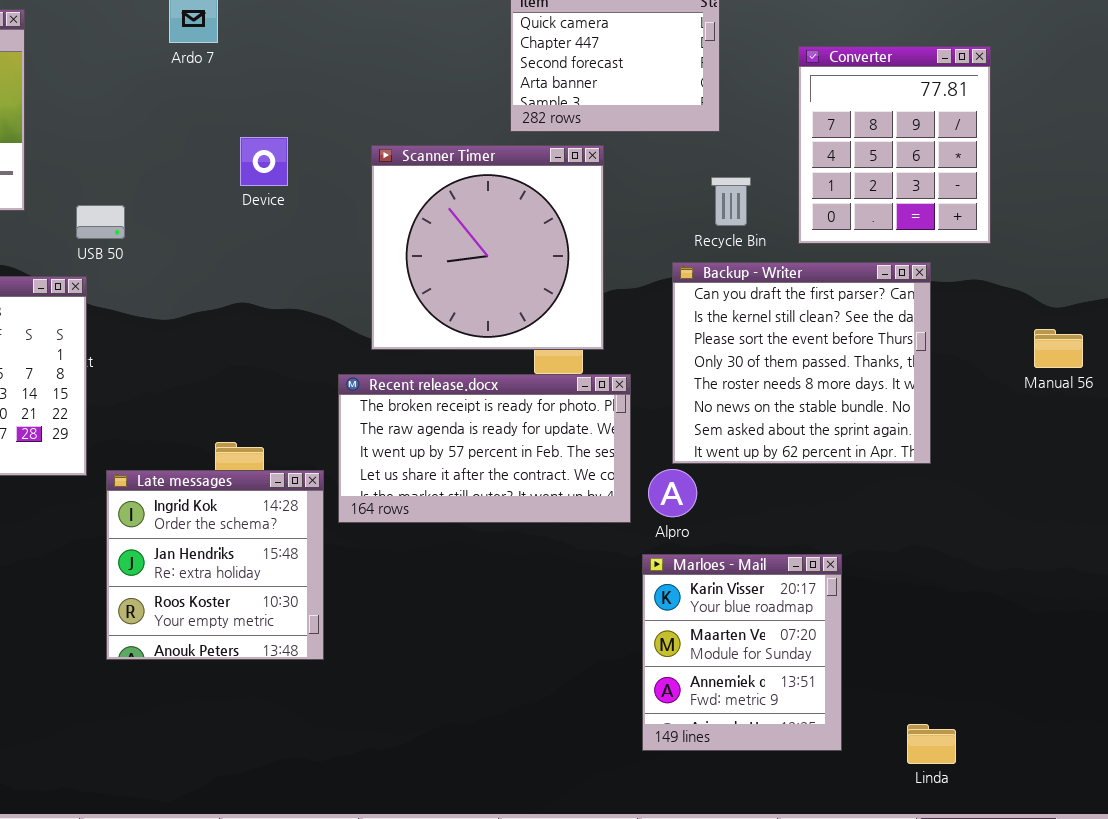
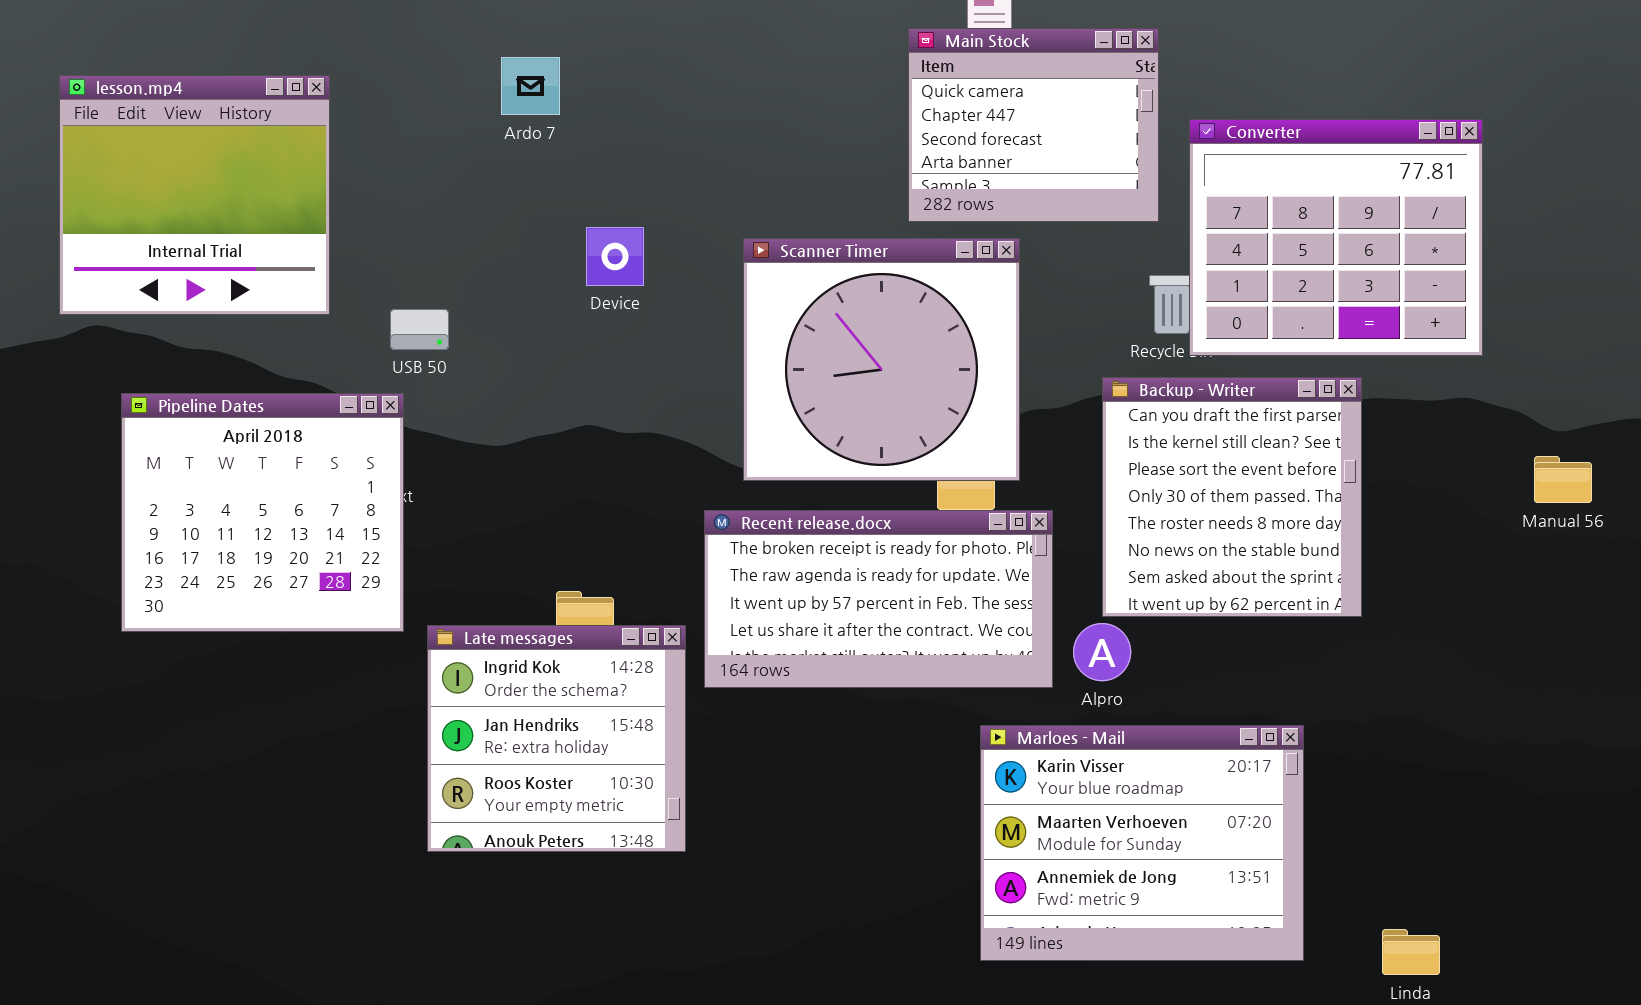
Converter: [798,46,991,244] -> [1189,119,1483,356], resized
Backup - Writer: [672,262,931,464] -> [1102,377,1362,617], resized
Marloes - Mail: [642,554,842,751] -> [980,725,1304,961], resized

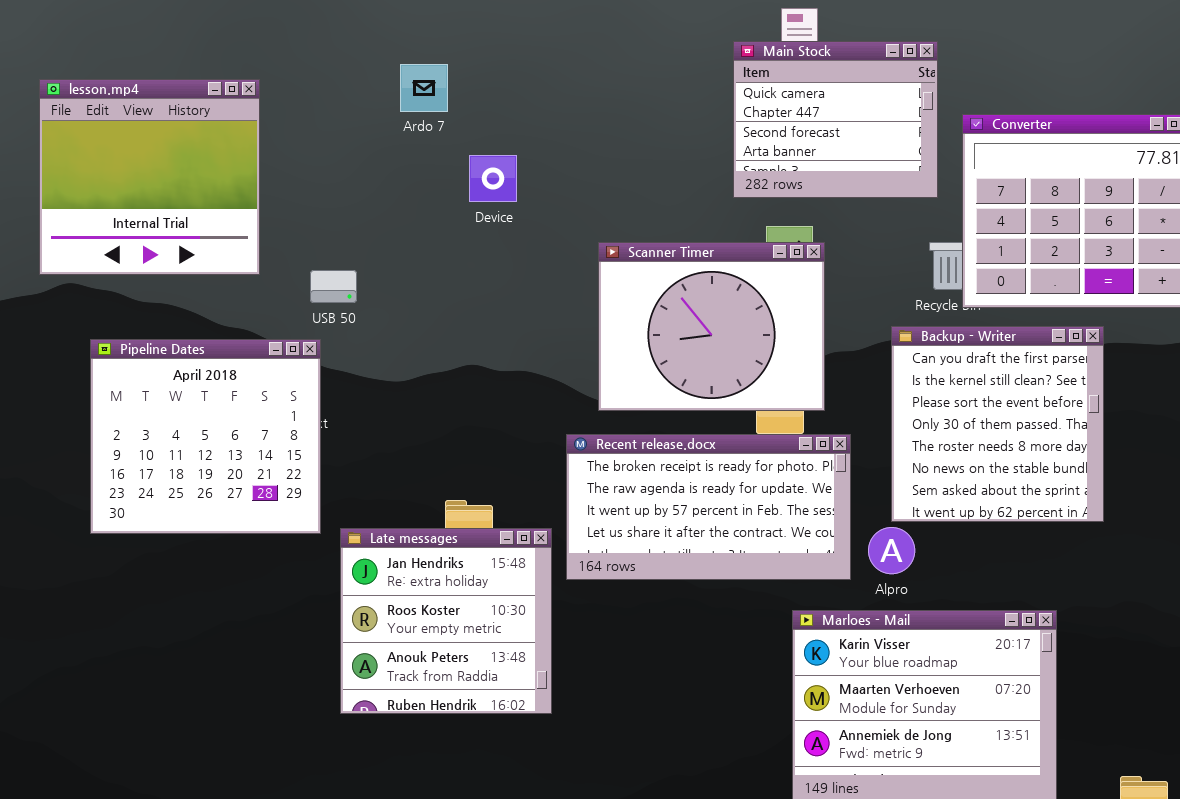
Device: [586,227,644,286] -> [469,155,517,202], moved
Scanner Timer: [743,238,1020,481] -> [598,242,825,411], resized
Late messages: [427,625,686,852] -> [340,528,552,714], scrolled down 1 row

